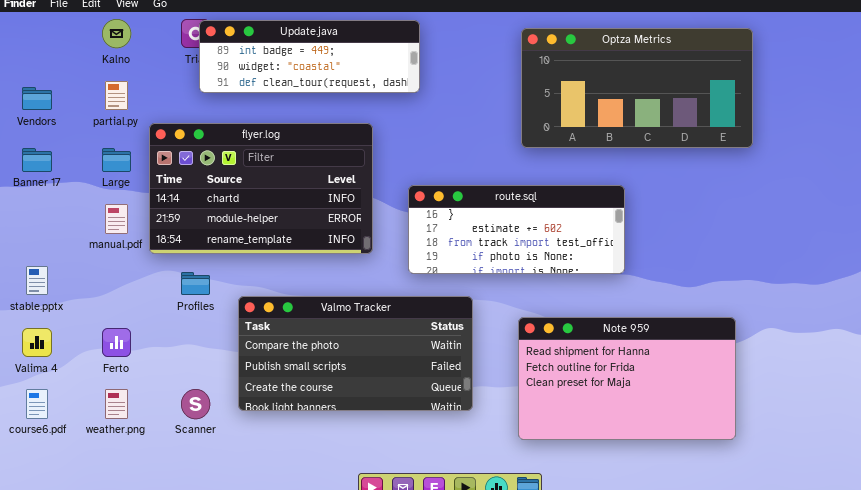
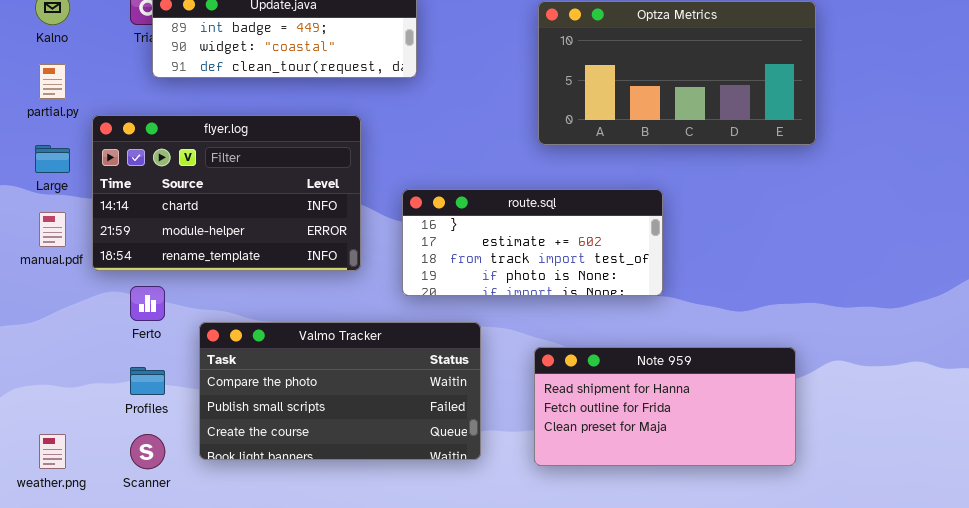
Profiles: [181,272,210,295] -> [130,367,165,395], moved
Note 959: [518,317,736,440] -> [534,347,796,466], resized
Ferto: [102,328,131,357] -> [130,286,165,321], moved

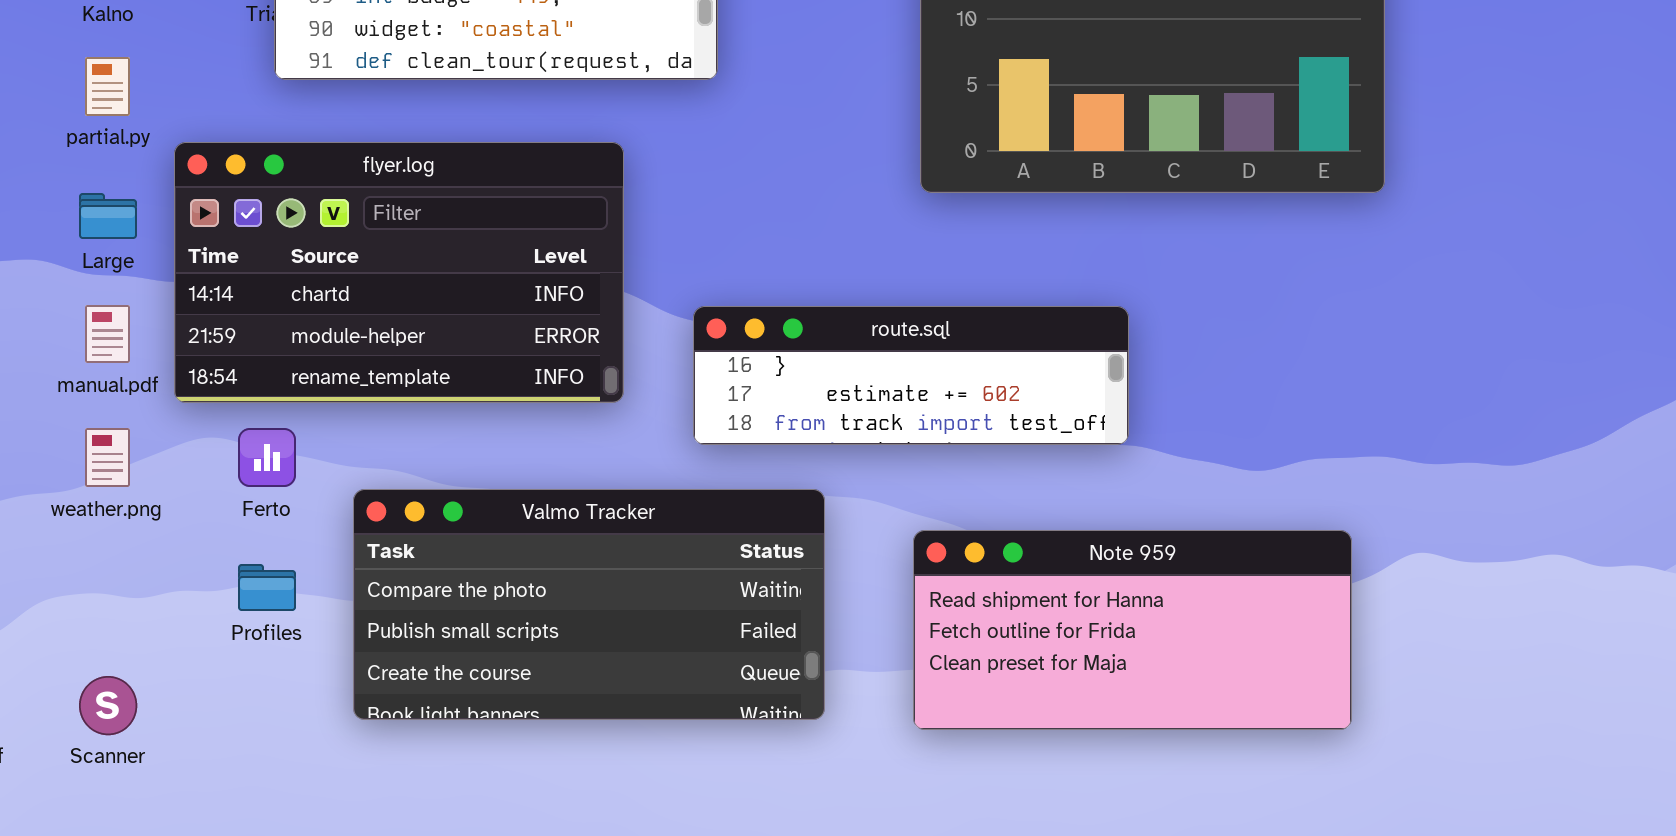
route.sql: [402,189,663,296] -> [693,306,1129,445], resized
weather.png: [39,434,66,469] -> [85,428,130,487], moved
Scanner: [130,434,165,469] -> [79,676,137,735], moved

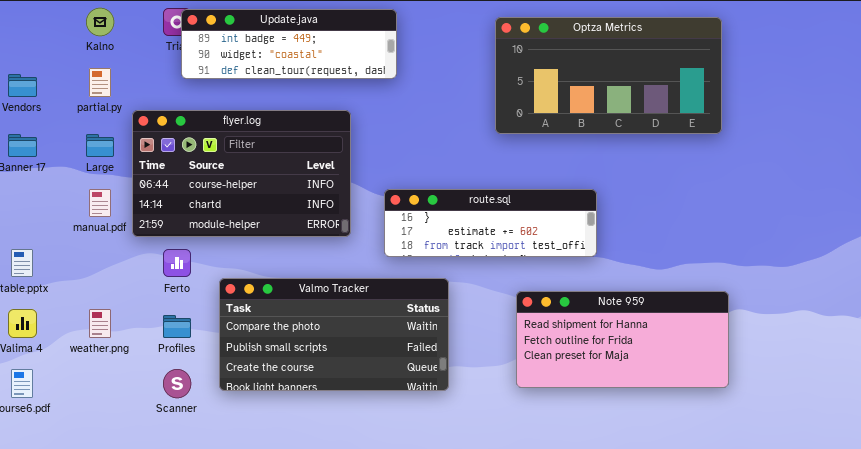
flyer.log: [174,142,624,403] -> [132,110,351,237], scrolled up 1 row
weather.png: [85,428,130,487] -> [89,309,111,338], moved
Note 959: [913,530,1352,730] -> [516,291,729,388], moved
Scanner: [79,676,137,735] -> [163,369,191,398], moved

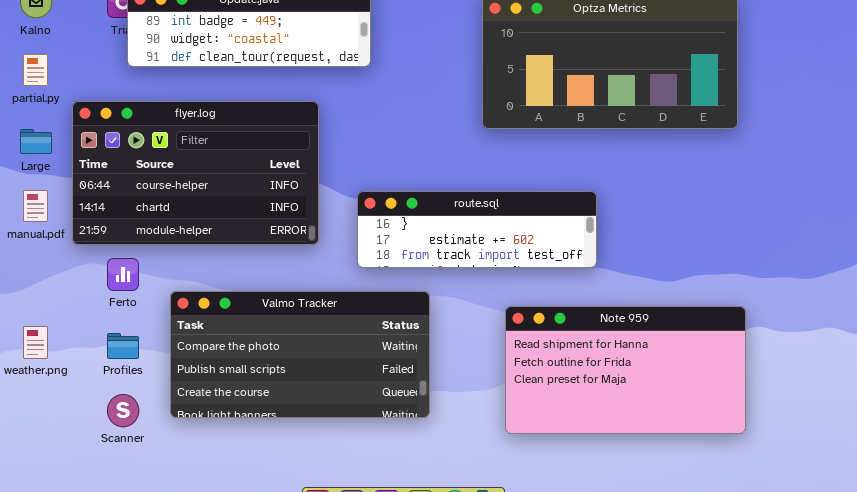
Note 959: [516,291,729,388] -> [505,306,746,434], resized

